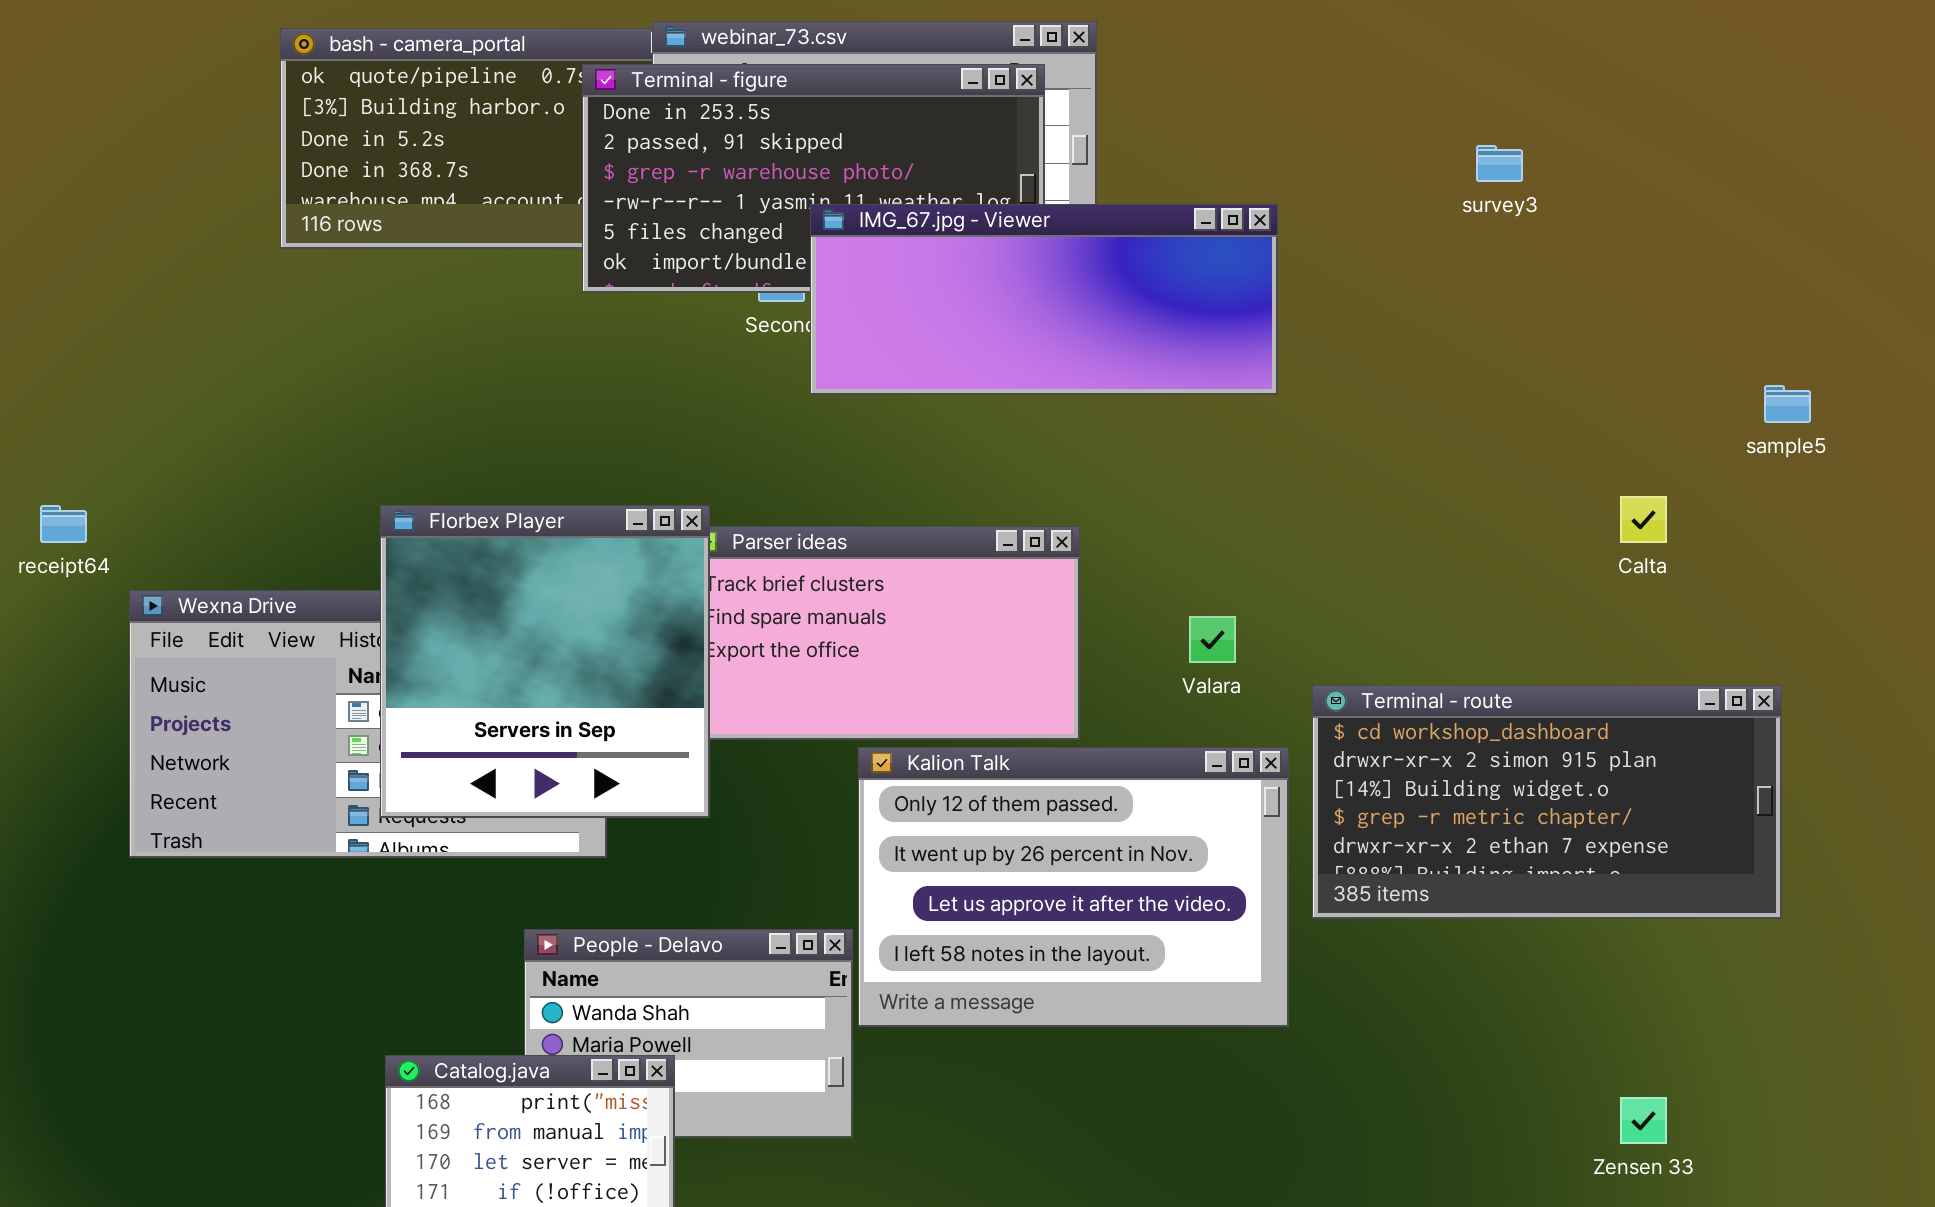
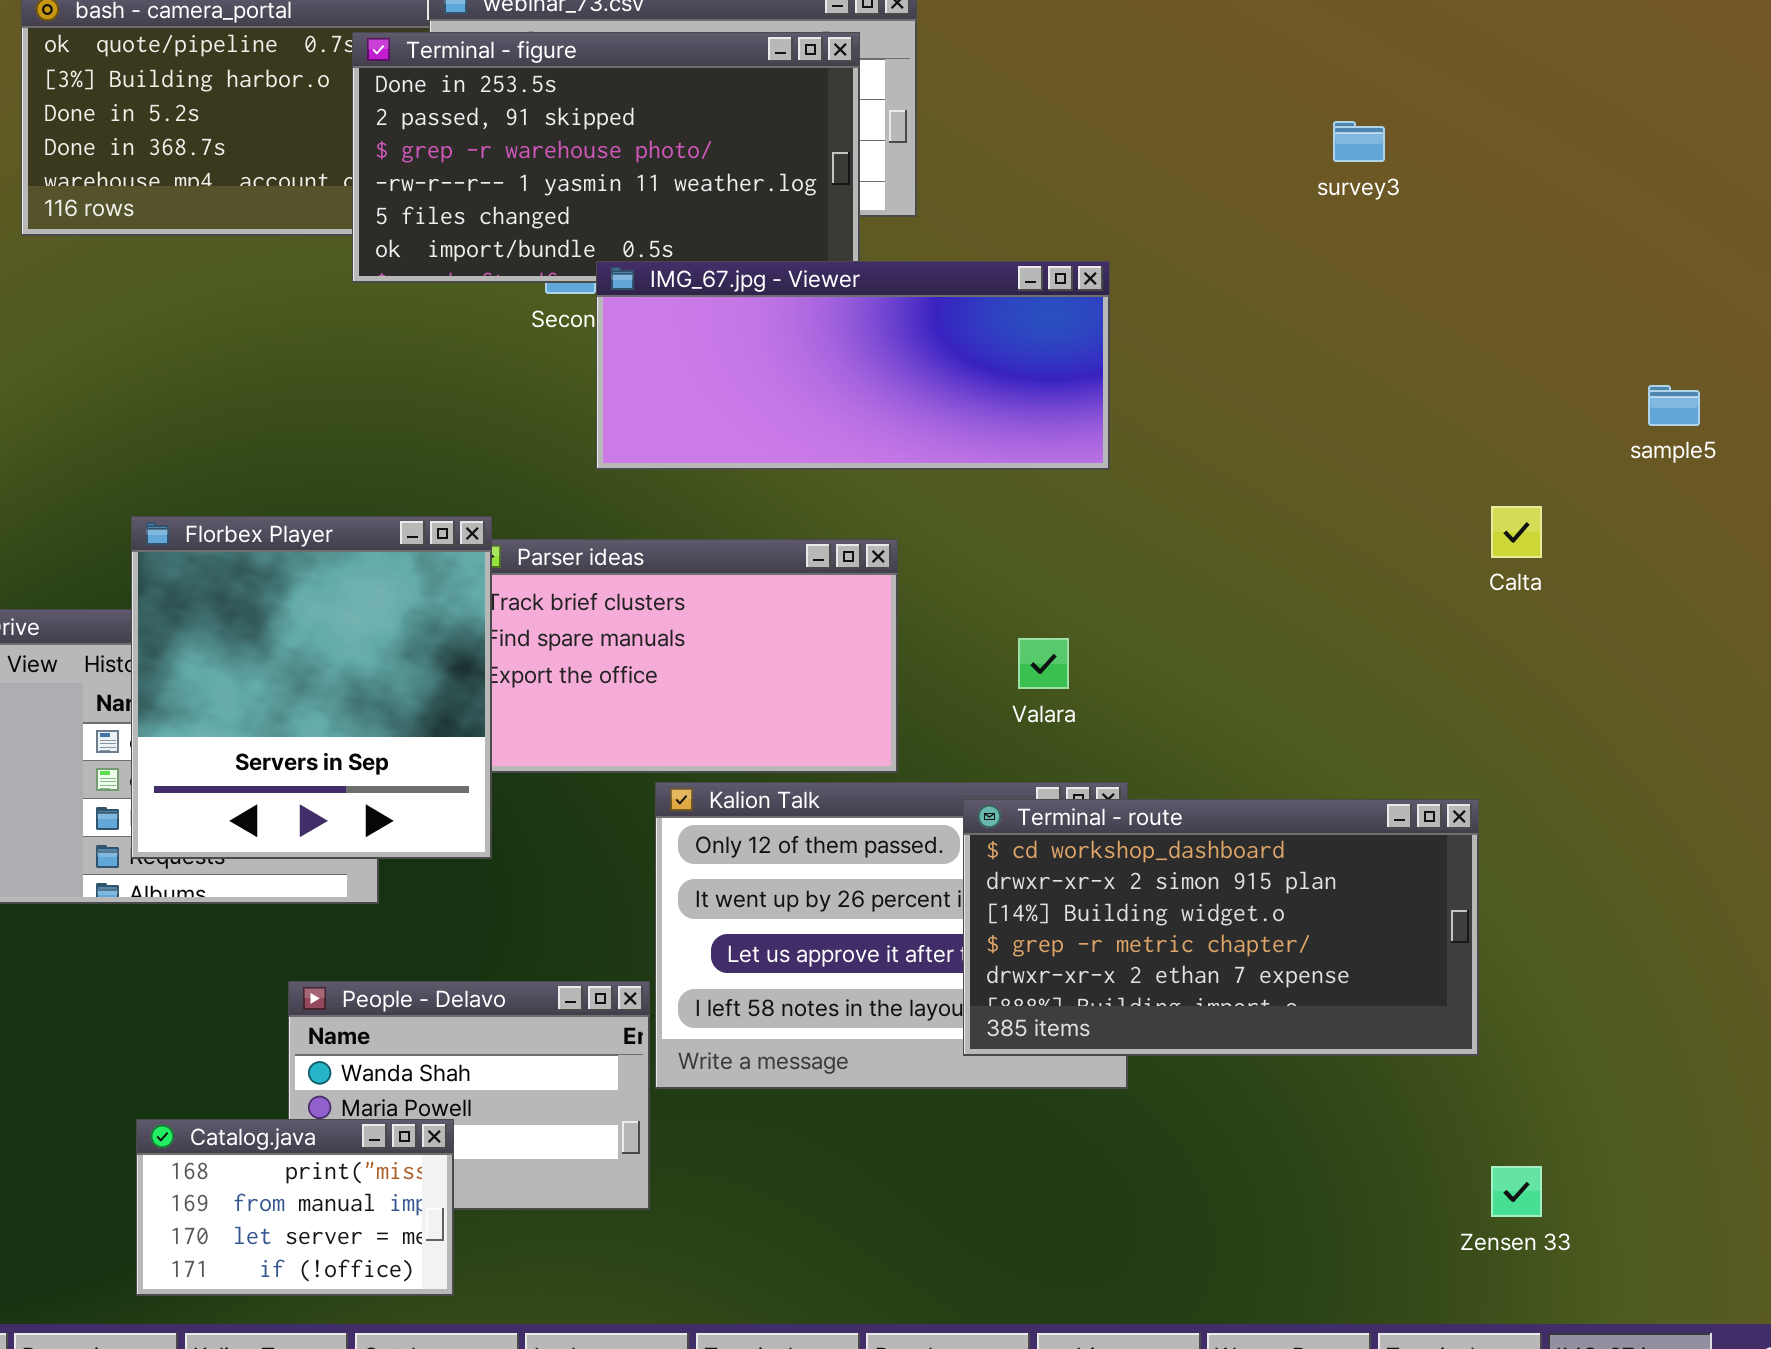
IMG_67.jpg - Viewer: [810,204,1278,395] -> [596,261,1110,470], moved
Terminal - route: [1312,685,1782,919] -> [963,799,1479,1056], moved

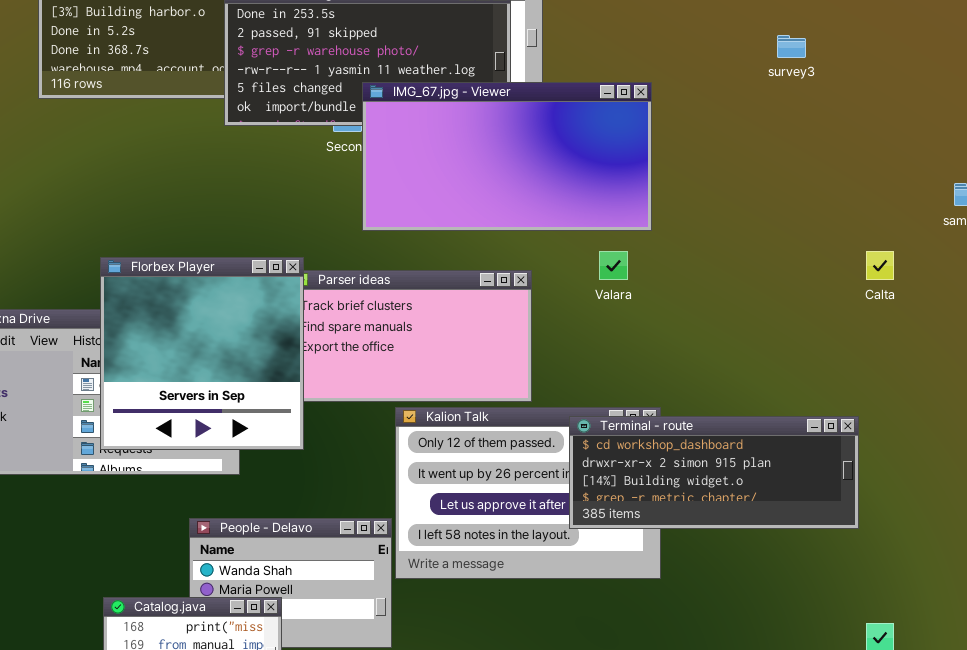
IMG_67.jpg - Viewer: [596,261,1110,470] -> [362,82,652,231], resized
Valara: [1018,638,1069,689] -> [599,251,628,280], moved
Terminal - route: [963,799,1479,1056] -> [569,416,859,529], resized

